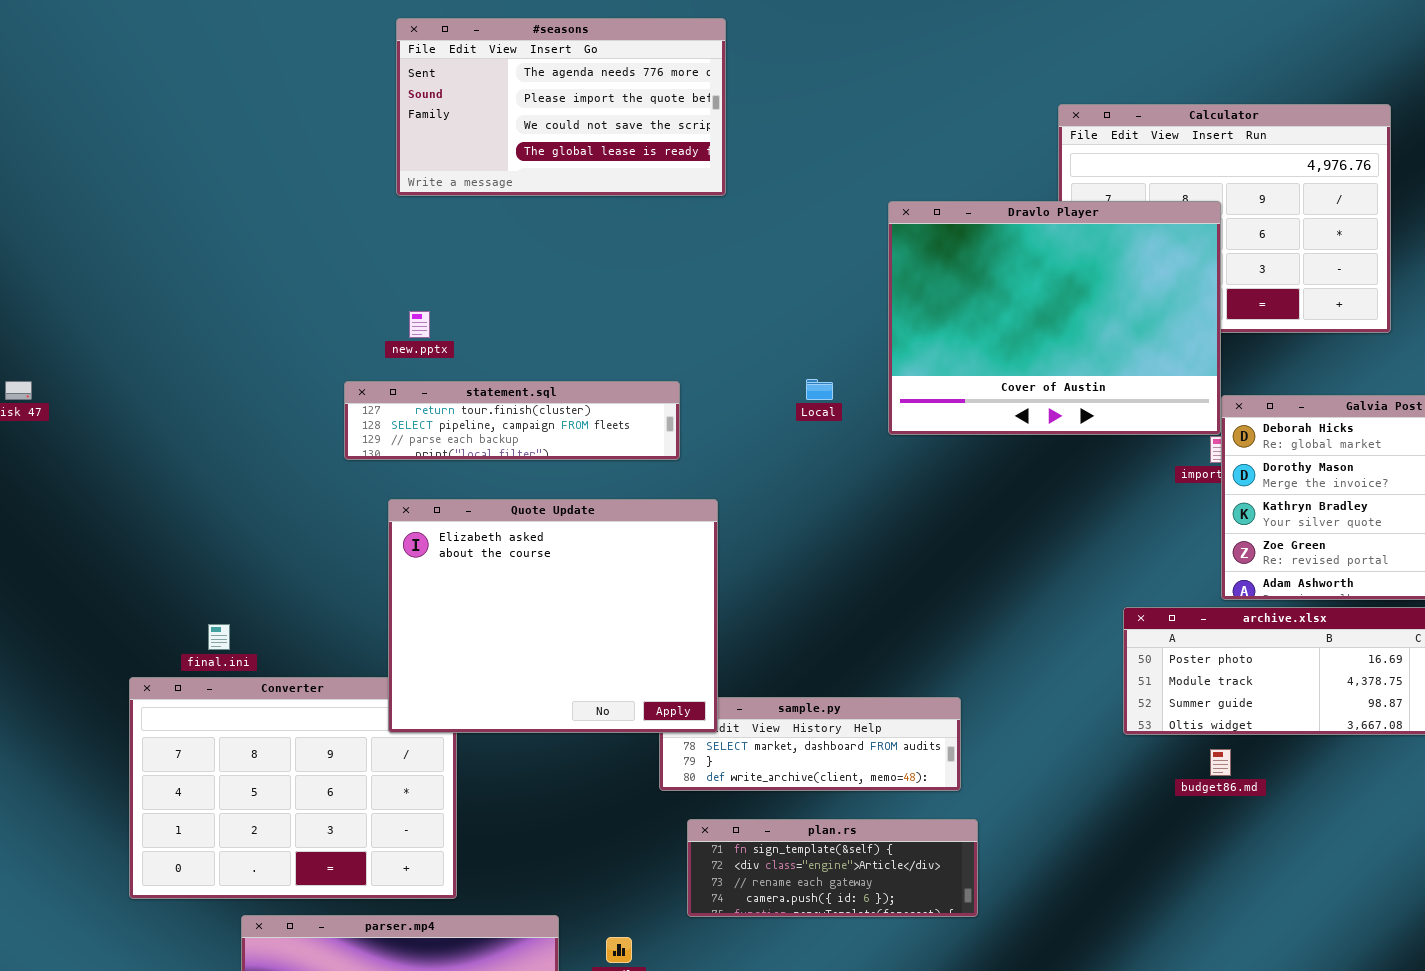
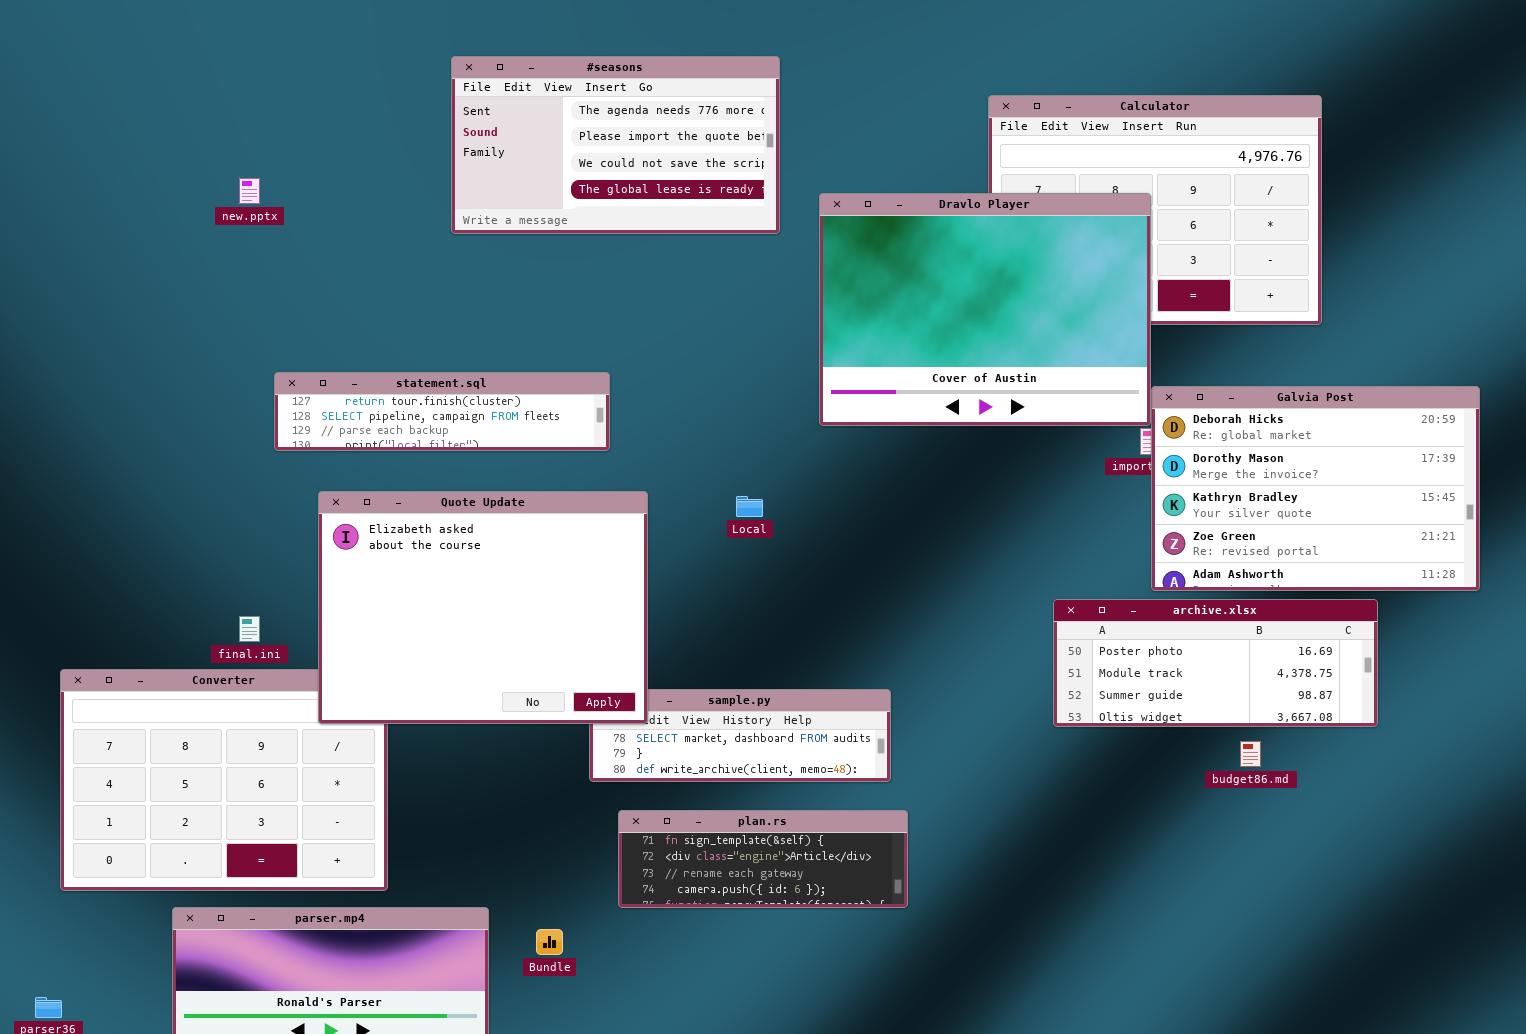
#seasons: [396,18,726,196] -> [451,56,780,234], moved
new.pptx: [409,311,430,338] -> [239,178,260,204], moved
Local: [806,379,833,400] -> [736,496,763,517], moved
final.ini: [208,624,230,650] -> [239,616,260,642], moved
budget86.md: [1210,749,1231,776] -> [1240,741,1261,767], moved

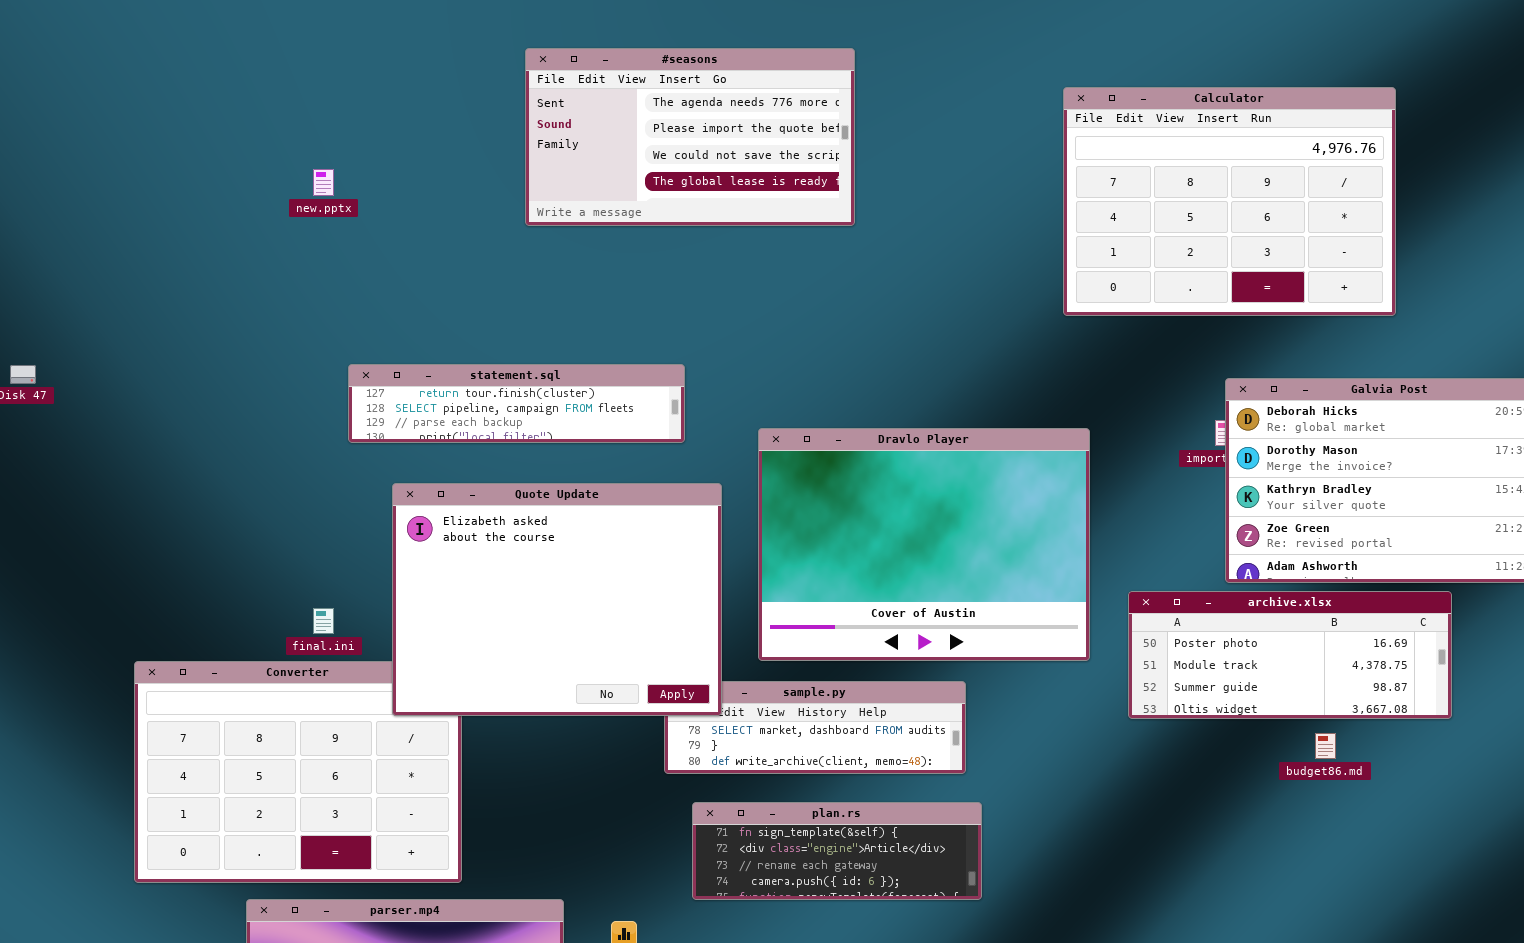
Dravlo Player: [819,193,1151,426] -> [758,428,1090,661], moved

